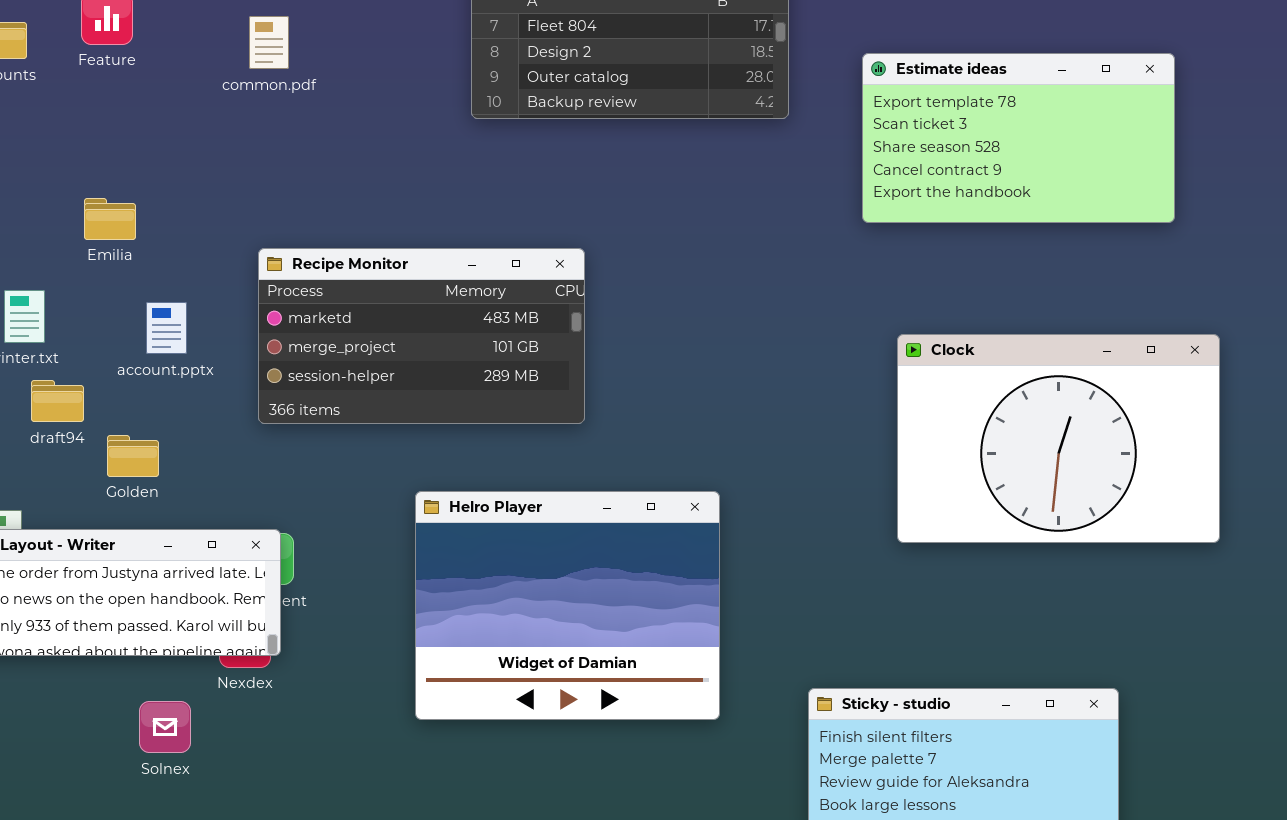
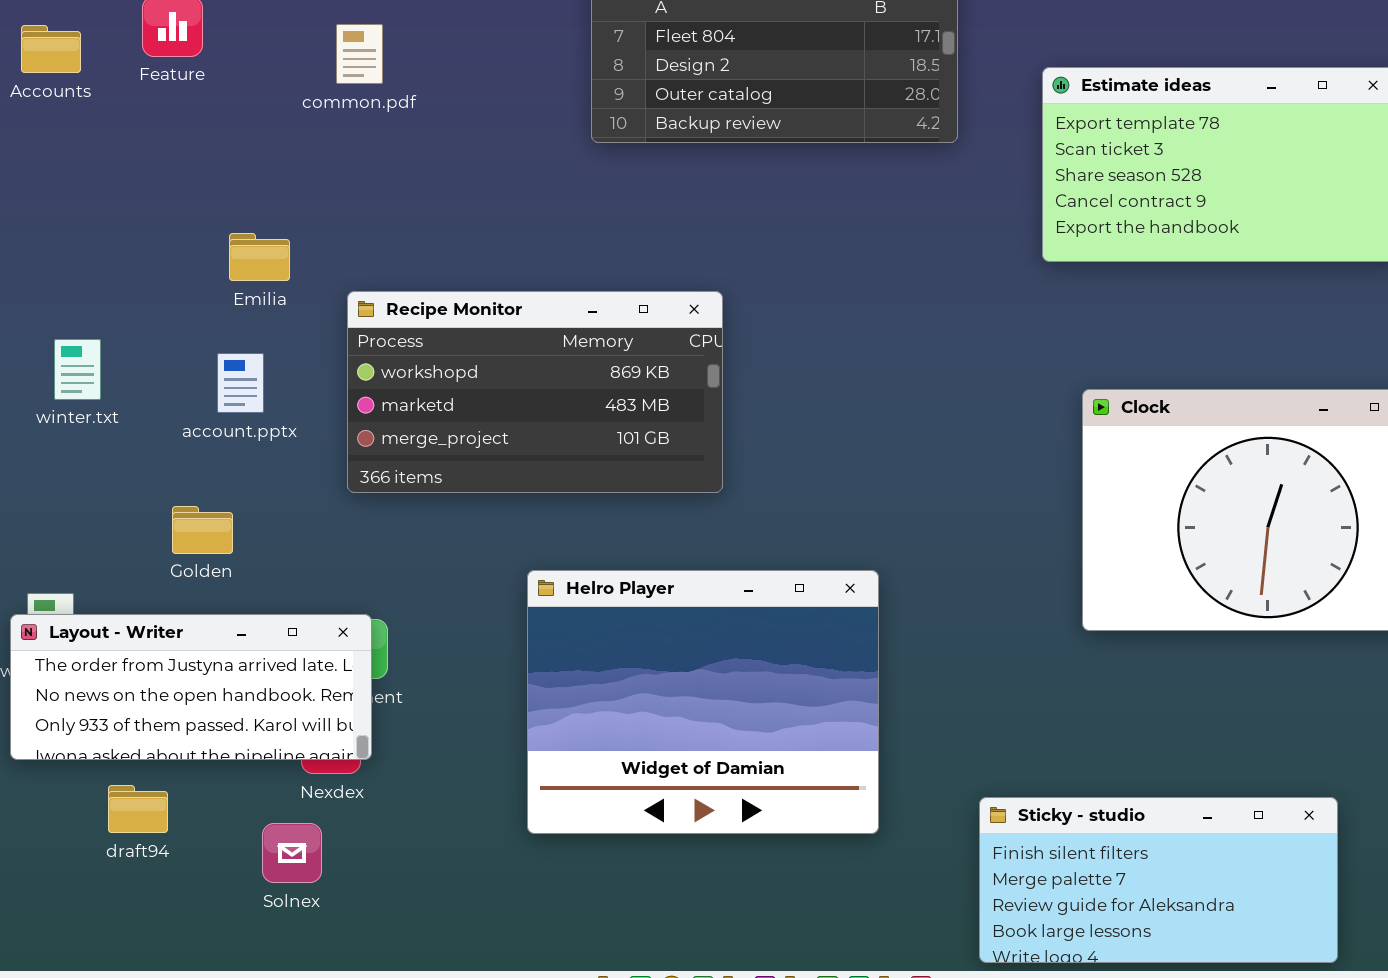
Emilia: [84,198,136,240] -> [229,233,290,281], moved
Recipe Monitor: [258,248,585,424] -> [347,291,723,493], scrolled up 1 row
draft94: [31,380,84,422] -> [108,785,168,833], moved
Solnex: [139,701,191,753] -> [262,823,322,883], moved

